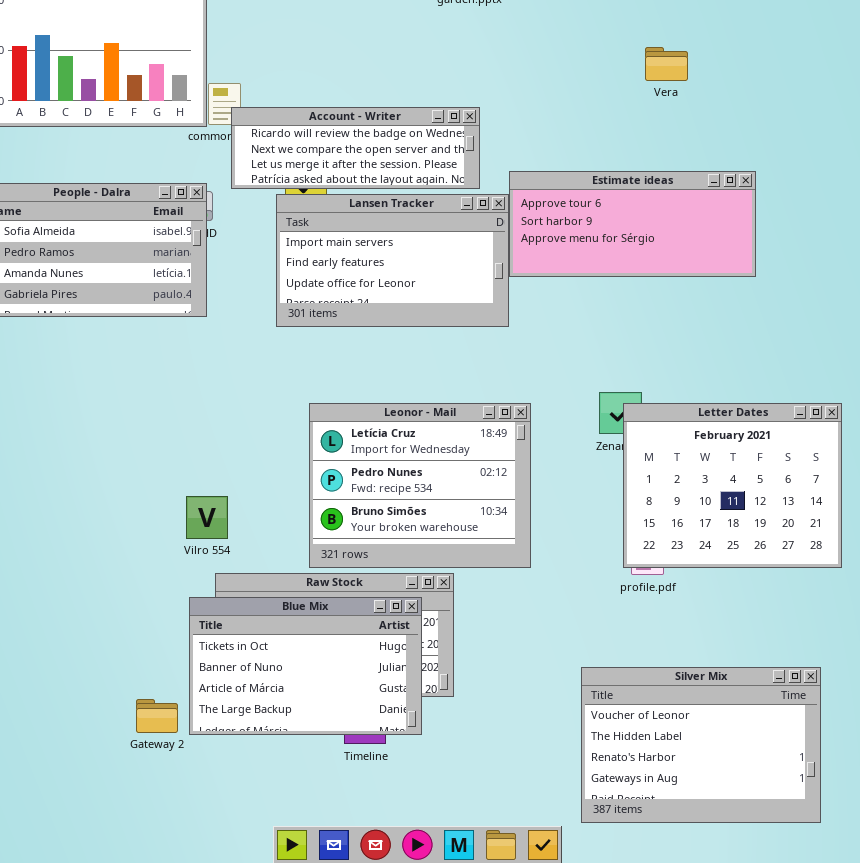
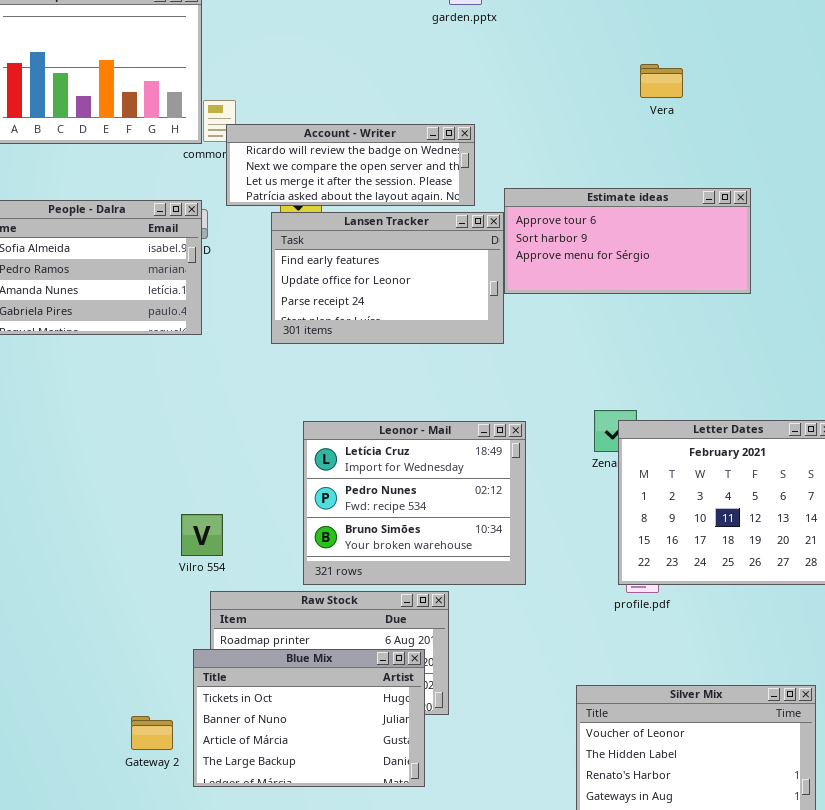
Lansen Tracker: [276,194,509,327] -> [271,212,504,344], scrolled down 1 row
Blue Mix: [189,597,422,735] -> [193,649,425,787], moved

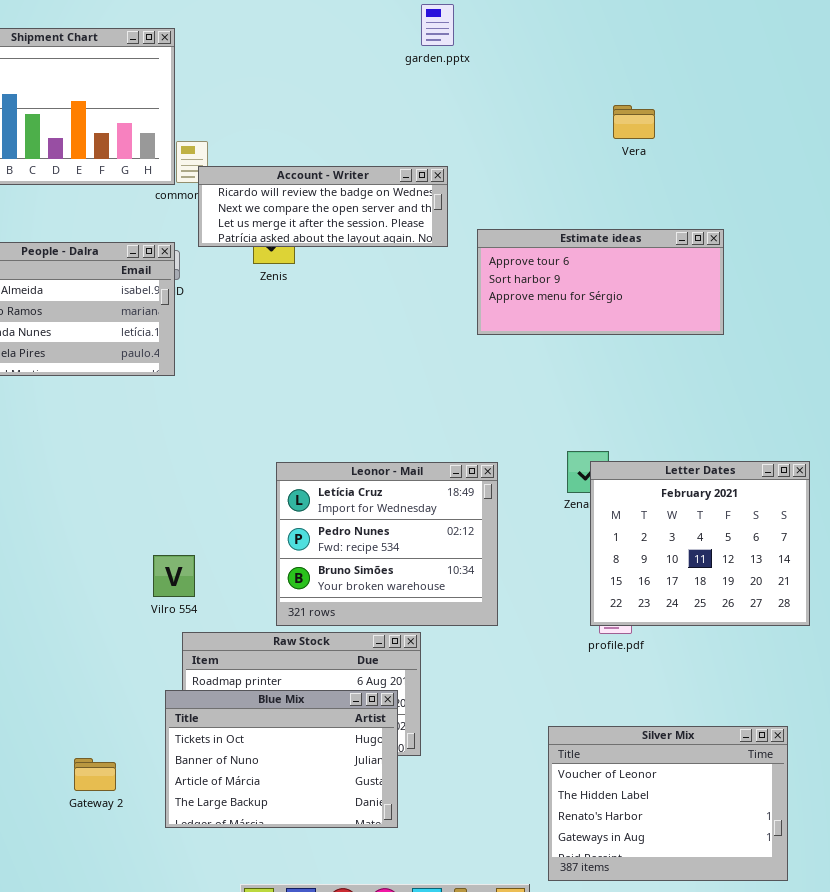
Lansen Tracker: [271,212,504,344] -> none, closed
Gateway 2: [131,716,173,750] -> [74,758,116,791], moved

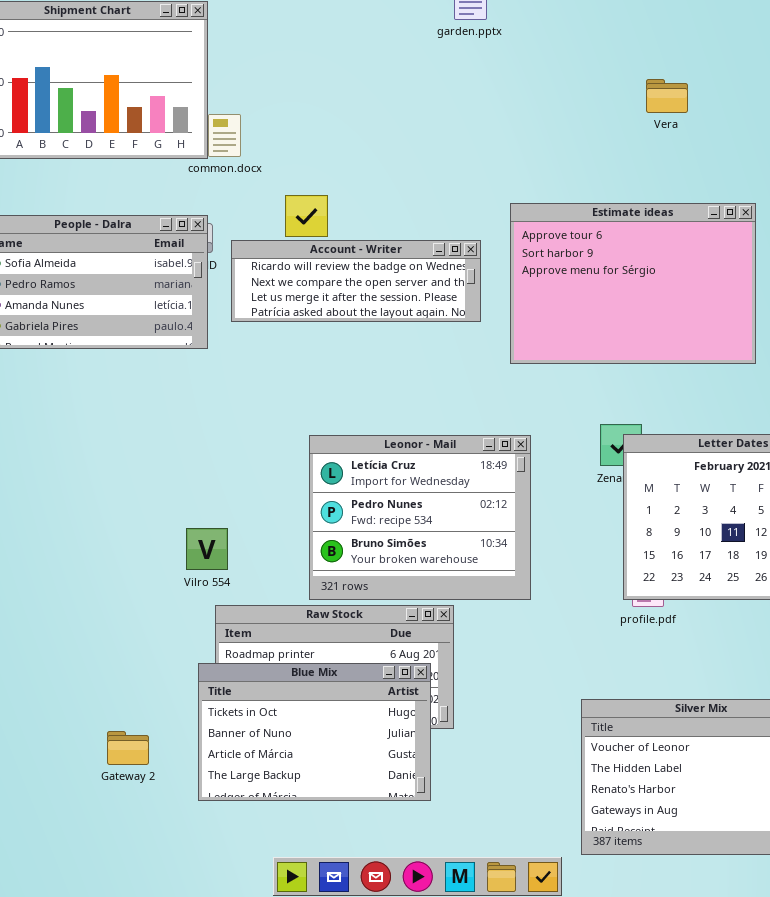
Account - Writer: [198,166,448,247] -> [231,240,481,322], moved
Estimate ideas: [477,229,724,335] -> [510,203,756,364], resized

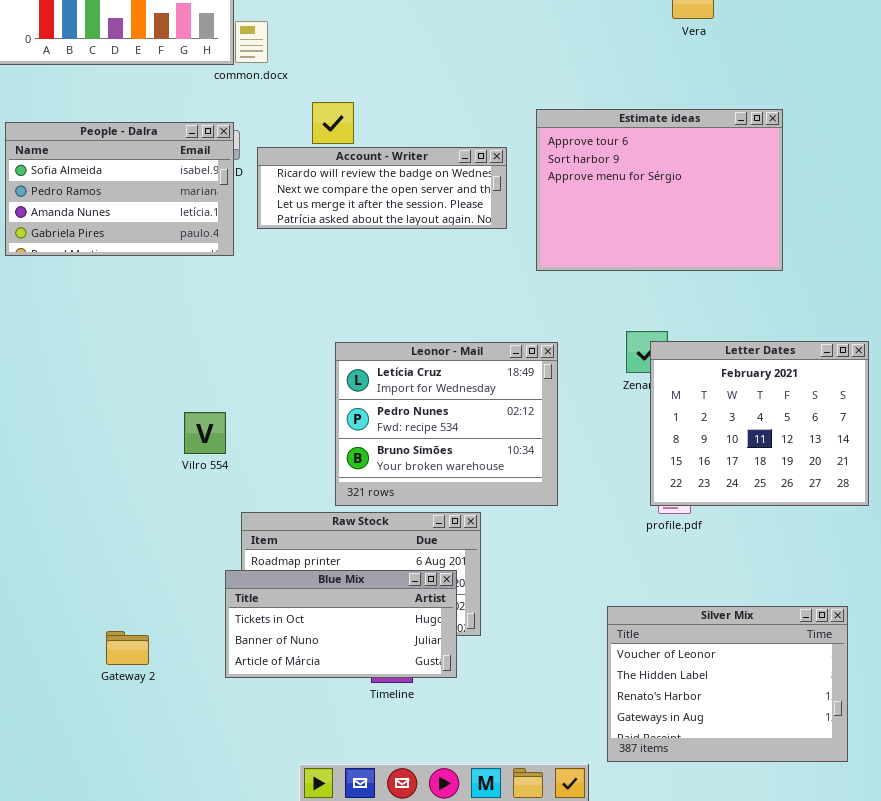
Vilro 554: [186,528,228,570] -> [184,412,226,454], moved
Blue Mix: [198,663,431,801] -> [225,570,457,678], resized
Gateway 2: [107,731,149,765] -> [106,631,149,665], moved

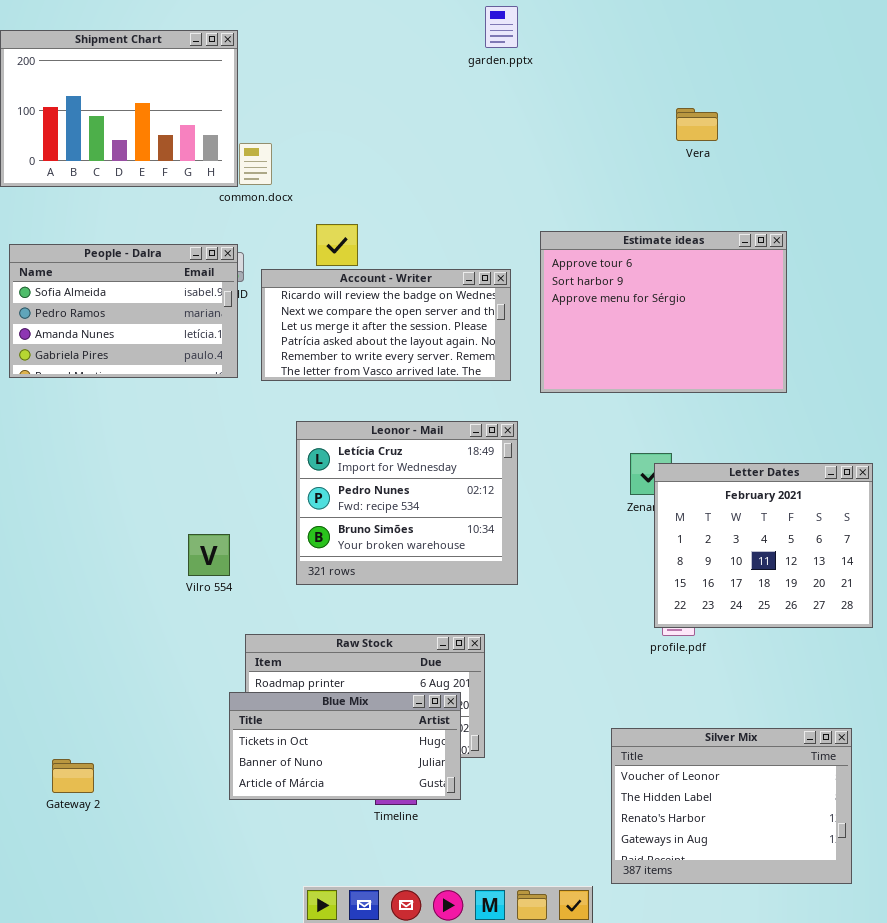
Account - Writer: [257,147,507,229] -> [261,269,511,381], resized
Leonor - Mail: [335,342,558,506] -> [296,421,518,585], moved
Gateway 2: [106,631,149,665] -> [52,759,94,793], moved

